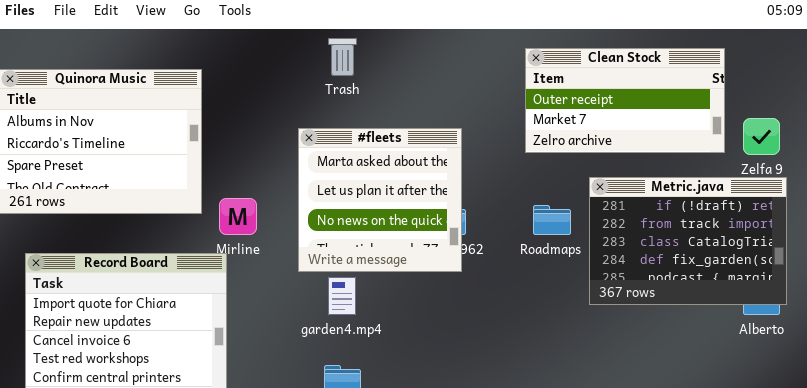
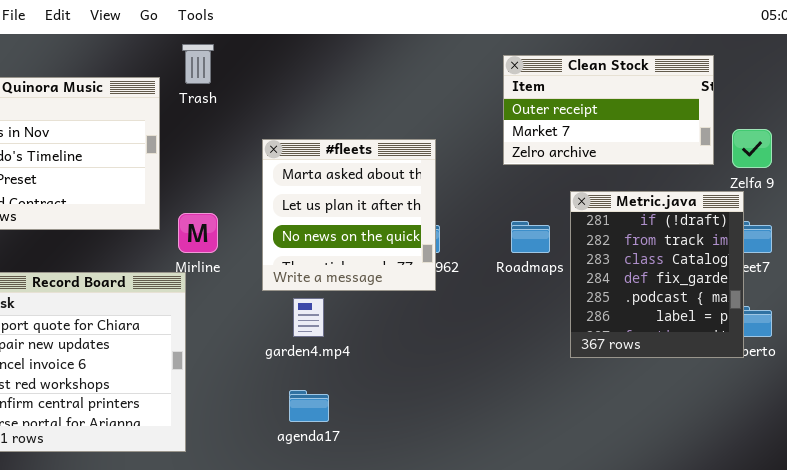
Trash: [328,38,357,76] -> [182,44,214,84], moved
Metric.java: [589,177,787,305] -> [570,191,744,358], resized

